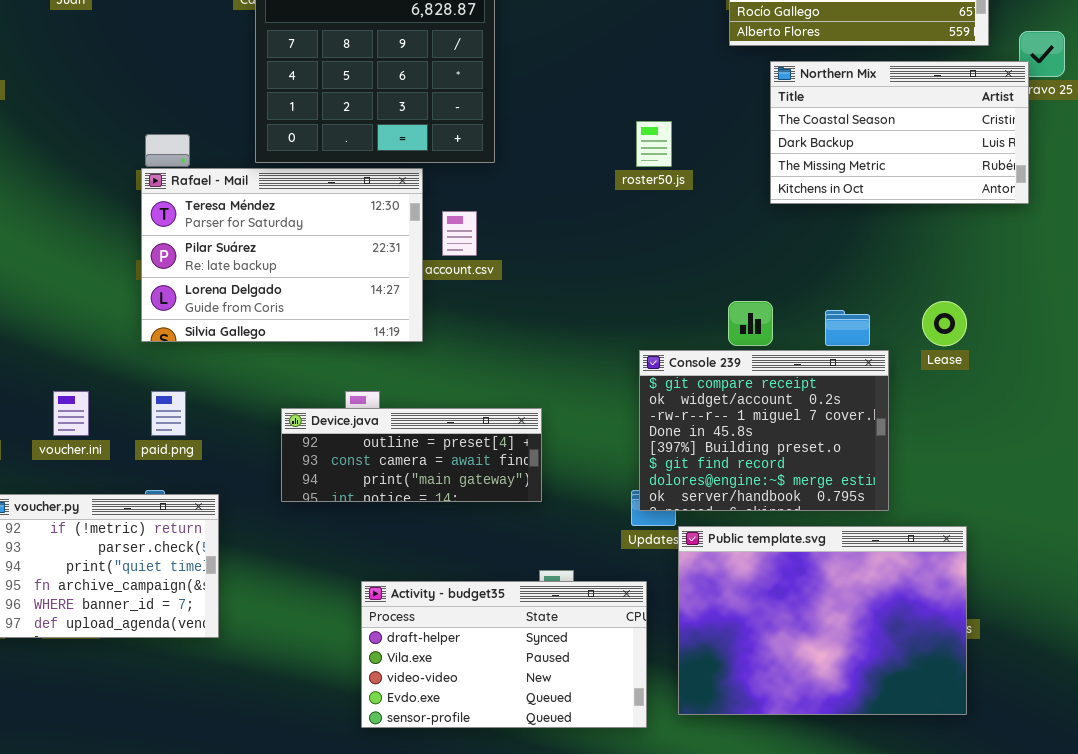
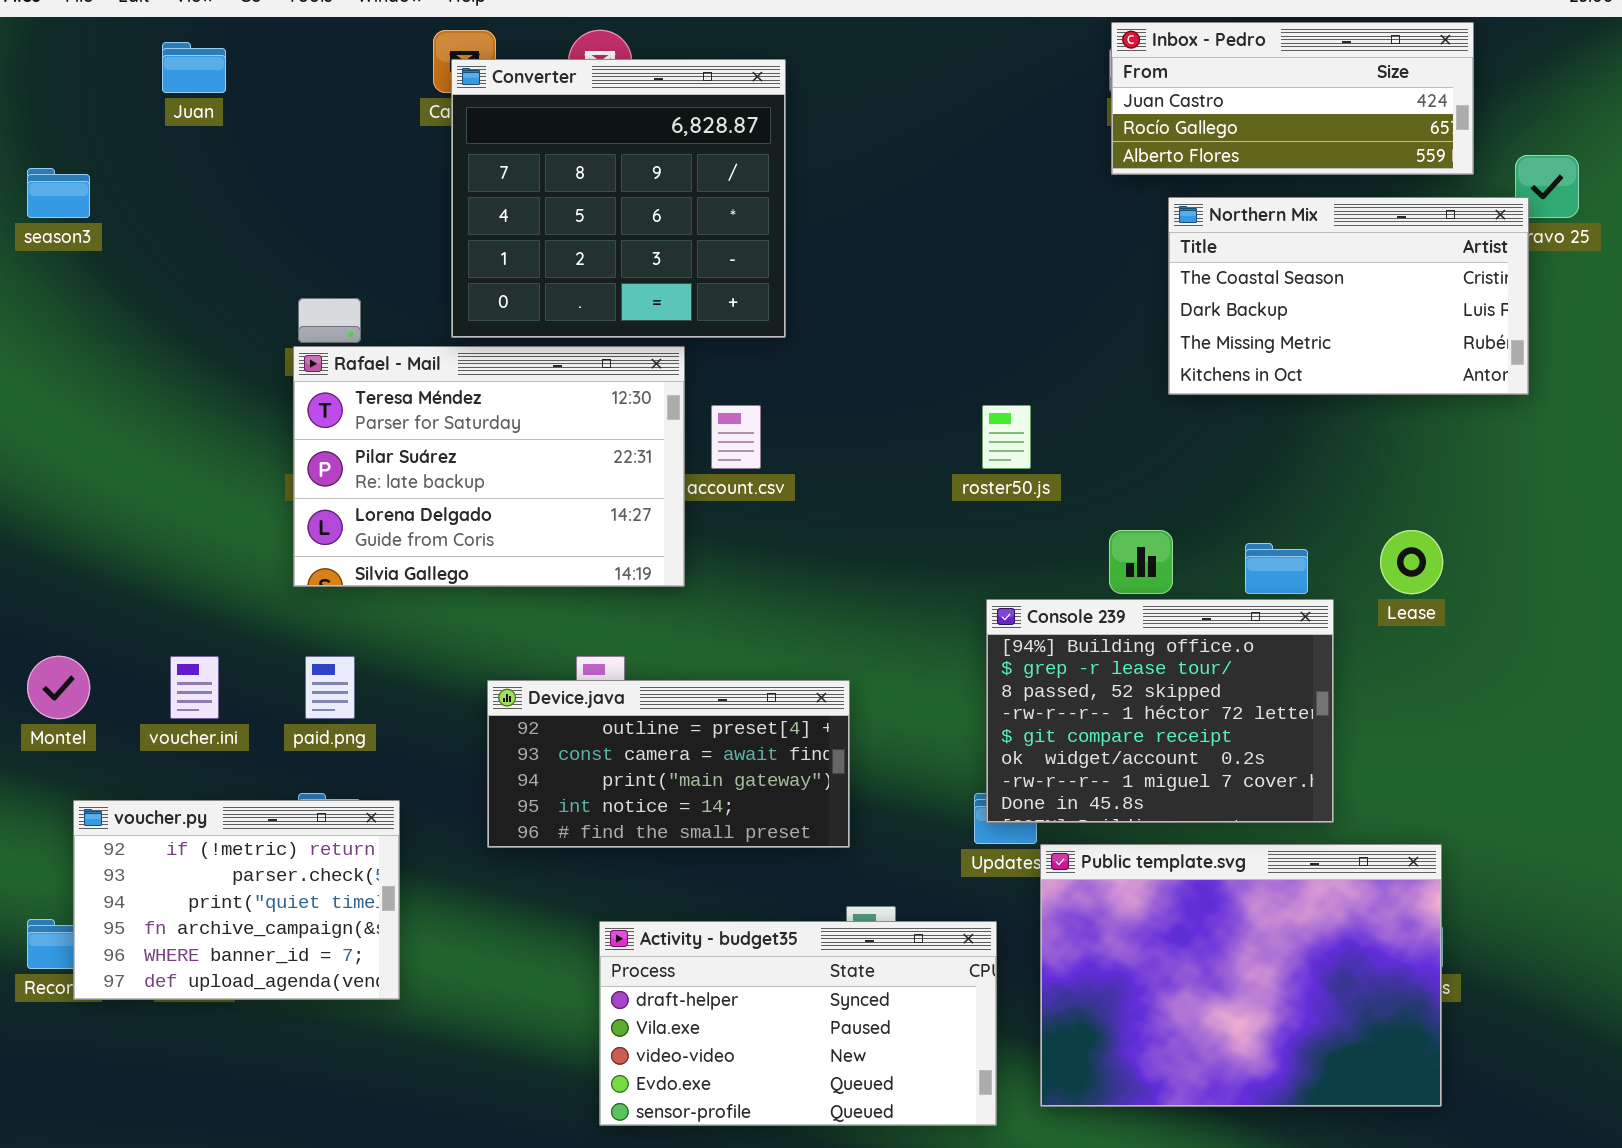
roster50.js: [636,121,672,167] -> [982,405,1031,469], moved
Console 239: [639,350,889,511] -> [986,599,1334,823], scrolled up 4 rows
Device.java: [281,408,542,502] -> [487,680,850,848], resized

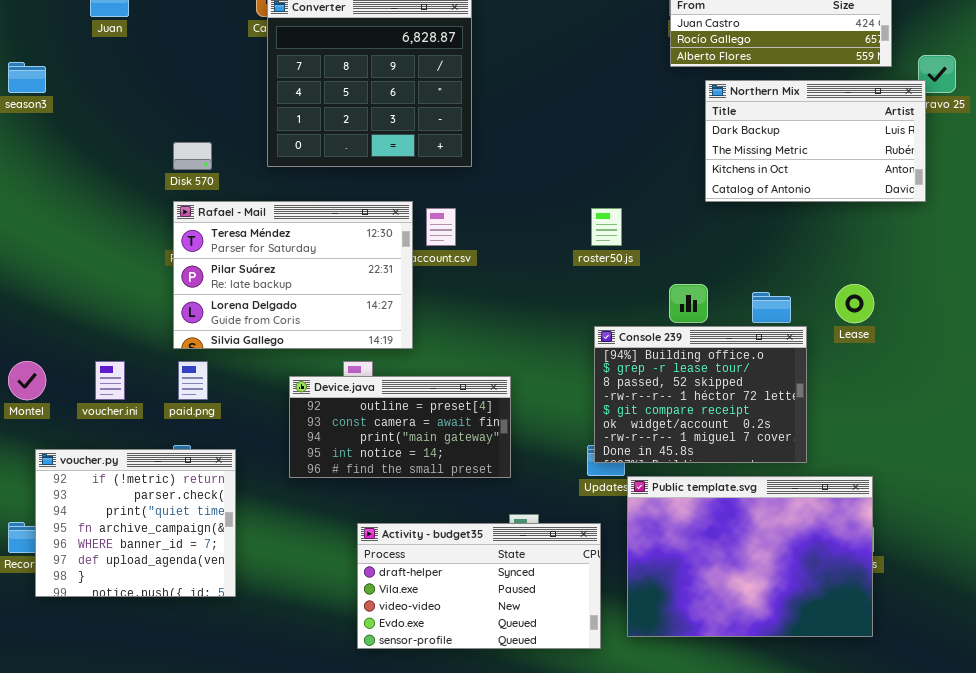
Northern Mix: [1168,197,1529,395] -> [705,80,926,202], scrolled down 1 row
Rafael - Mail: [293,346,685,587] -> [173,201,413,349], moved
voucher.py: [73,800,400,1000] -> [35,449,236,597], resized

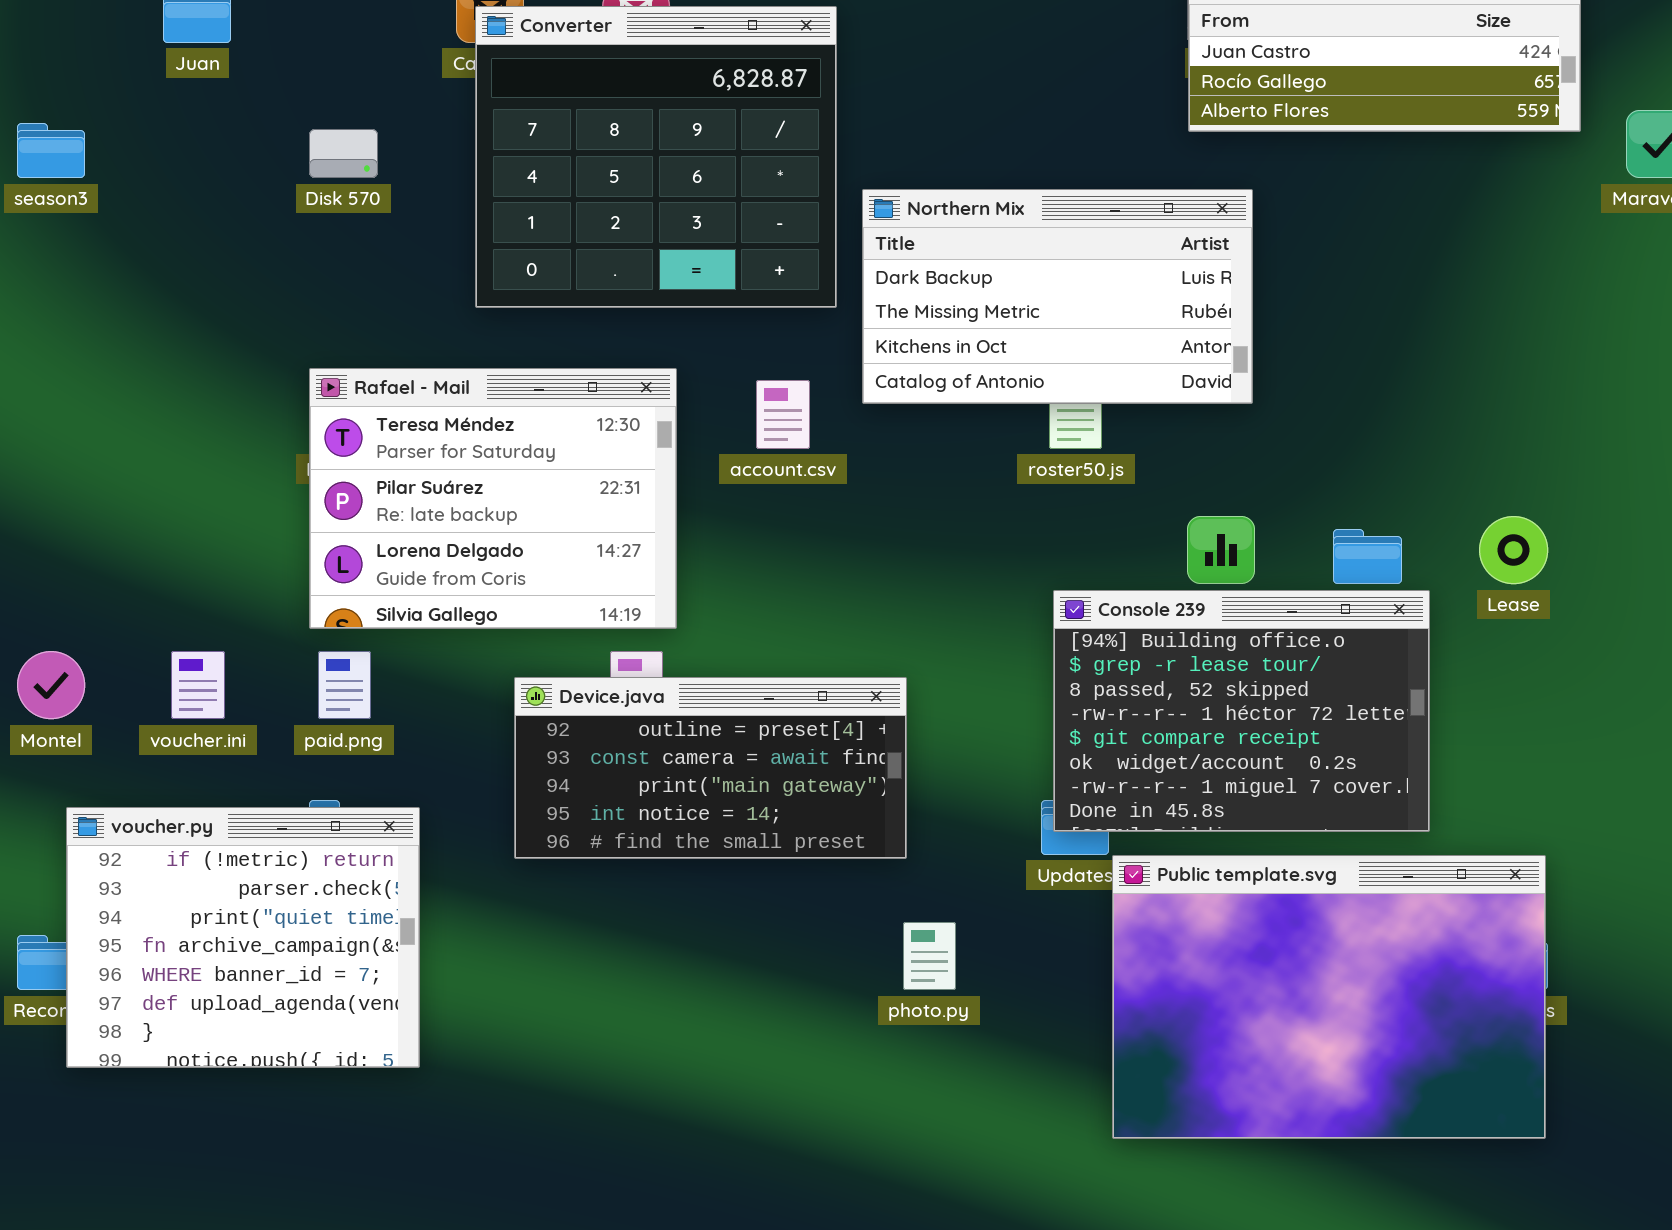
Northern Mix: [705,80,926,202] -> [862,189,1253,404], moved
Disk 570: [173,142,212,170] -> [309,129,378,178], moved
Rafael - Mail: [173,201,413,349] -> [309,368,677,629], resized
Activity - budget35: [357,523,601,649] -> none, closed

